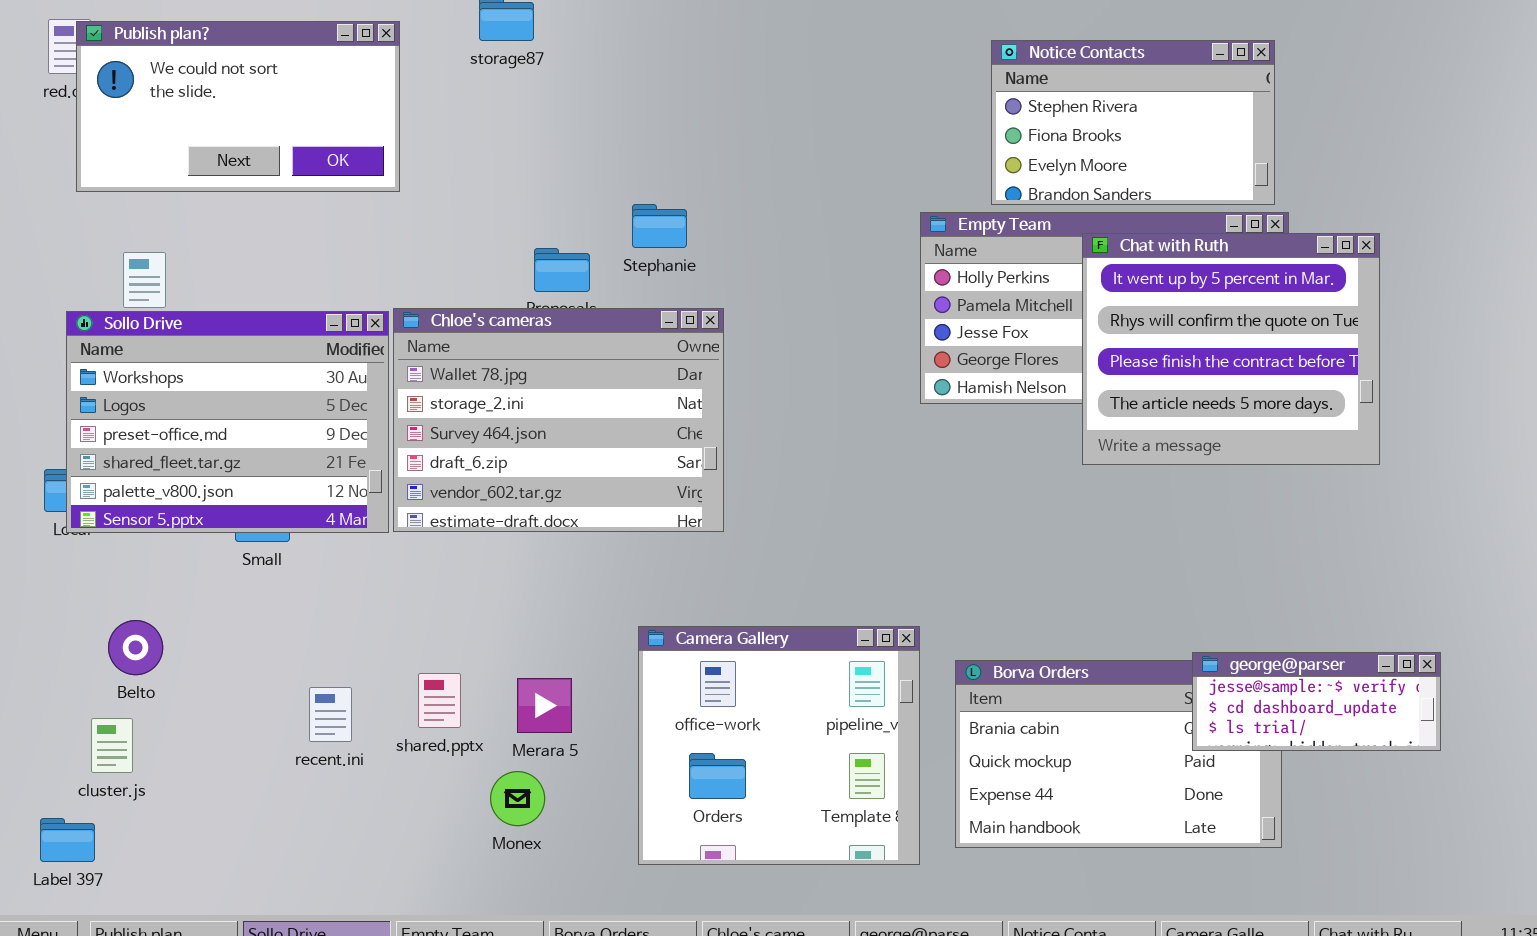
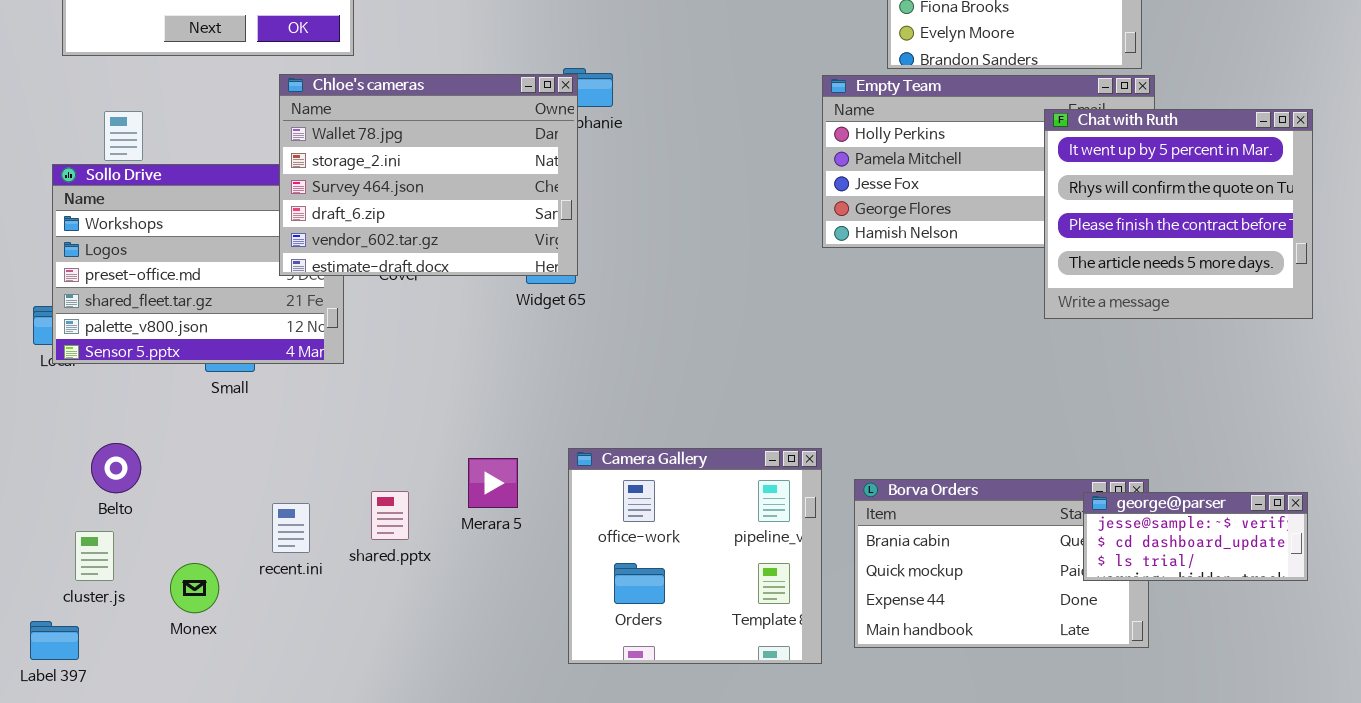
Chat with Ruth: [1082,233,1380,465] -> [1044,109,1313,319], moved
Chloe's cameras: [393,308,724,532] -> [279,74,578,276], moved
george@parser: [1192,652,1441,751] -> [1083,492,1308,581], moved
Merara 5: [517,678,572,733] -> [468,458,518,508], moved
Monex: [490,771,545,826] -> [170,563,219,613], moved

